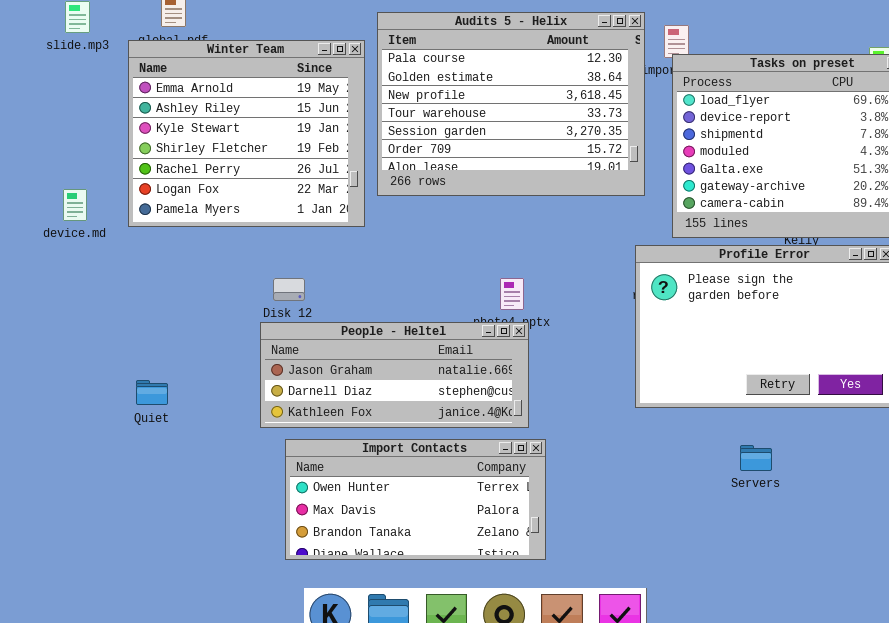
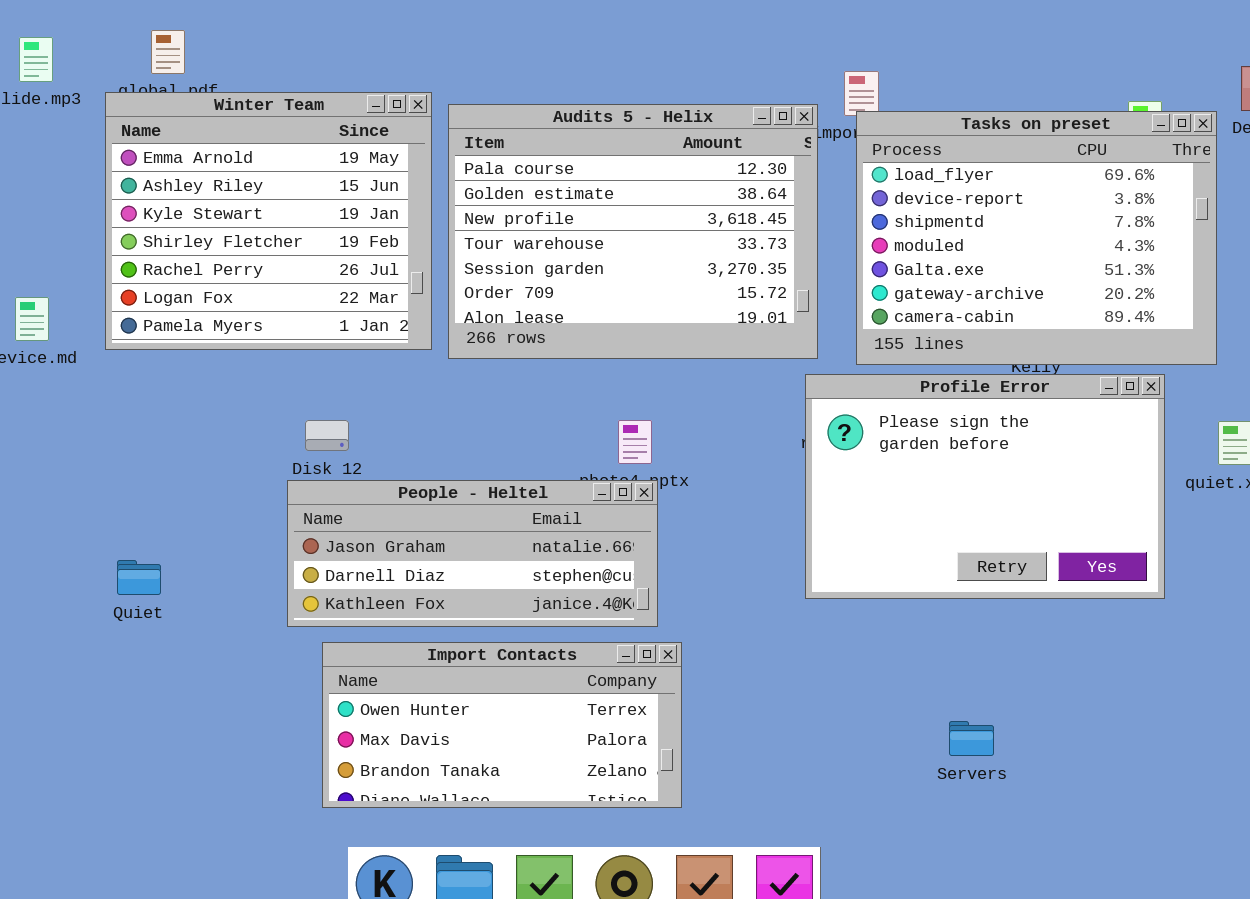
Audits 5 - Helix: [377,12,645,196] -> [448,104,818,359], moved
Servers: [740,445,772,471] -> [949,721,994,756], moved

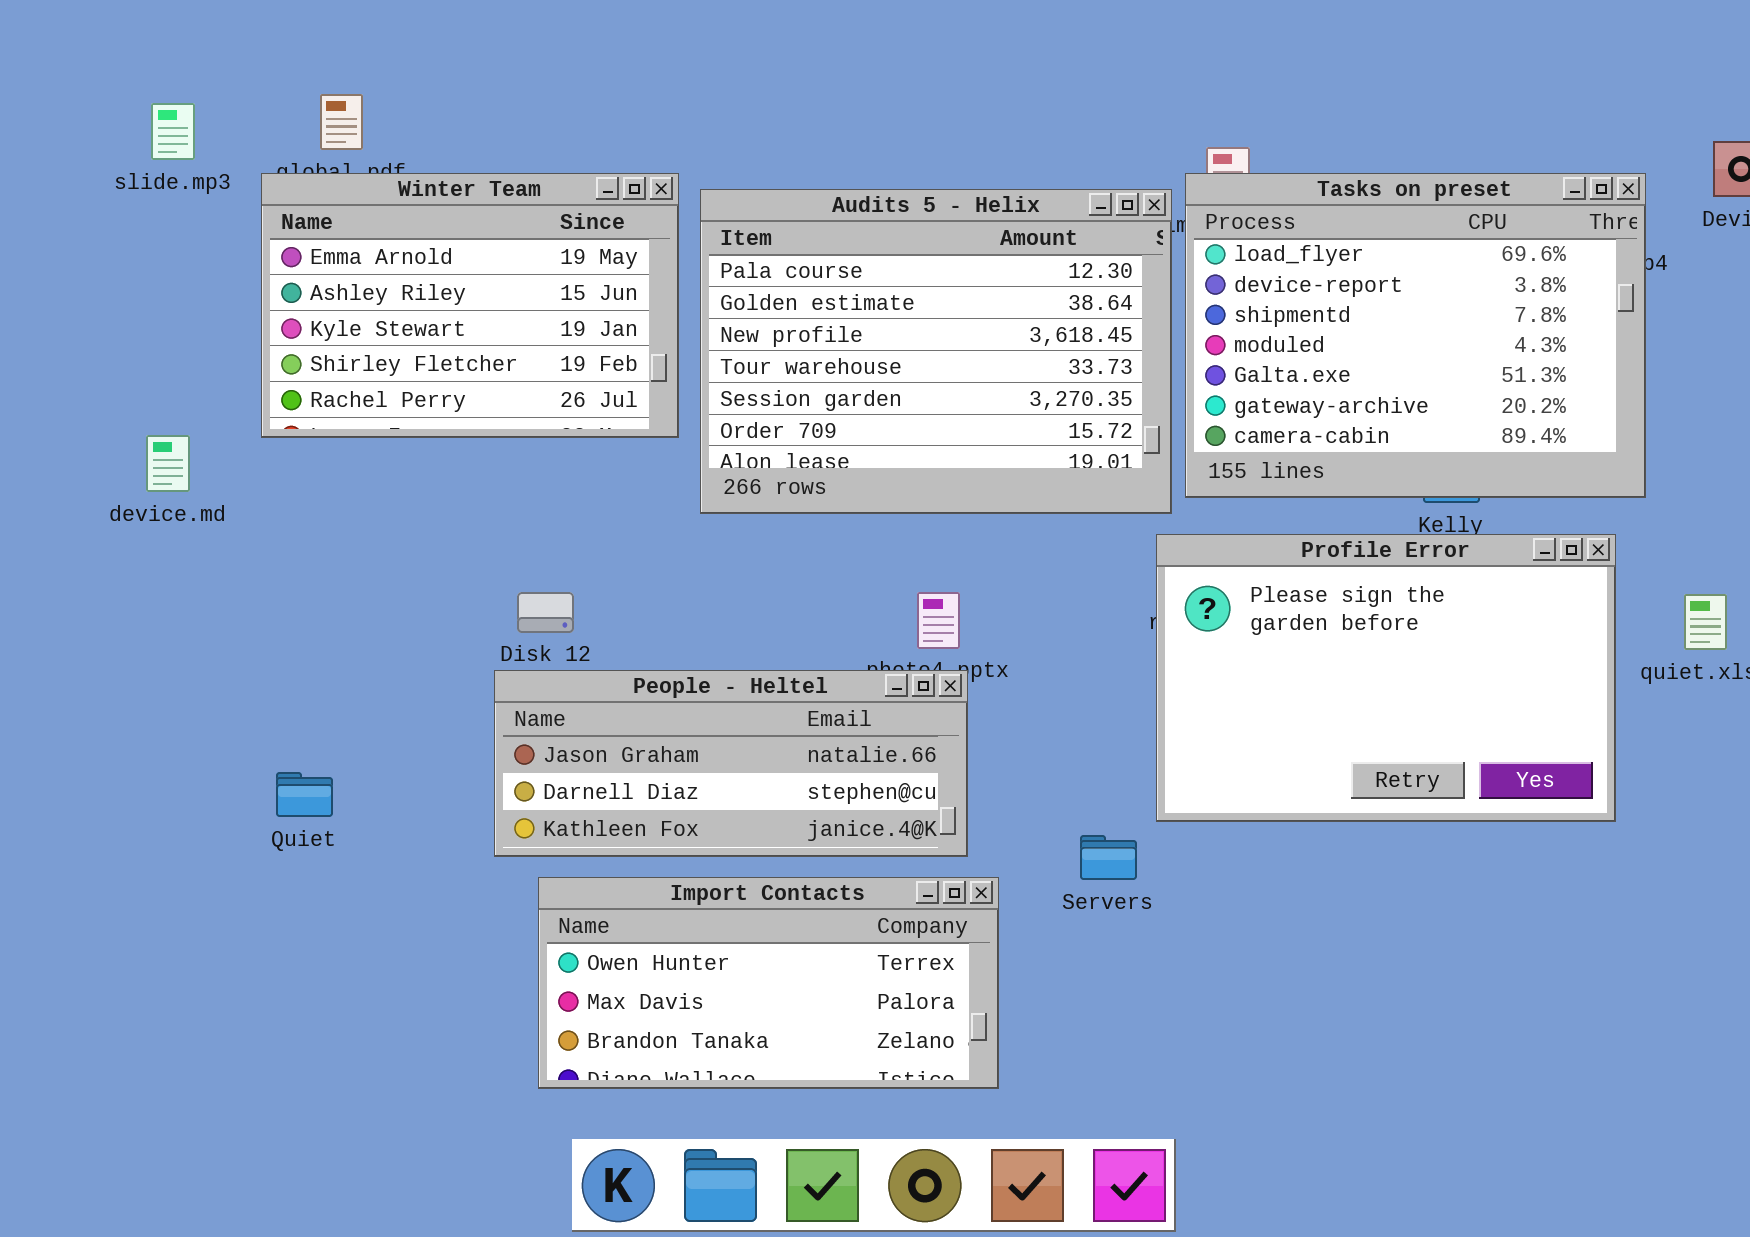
Winter Team: [105,92,432,350] -> [261,173,679,438], resized
Tasks on preset: [856,111,1217,365] -> [1185,173,1646,498], moved
Servers: [949,721,994,756] -> [1080,835,1137,880], moved

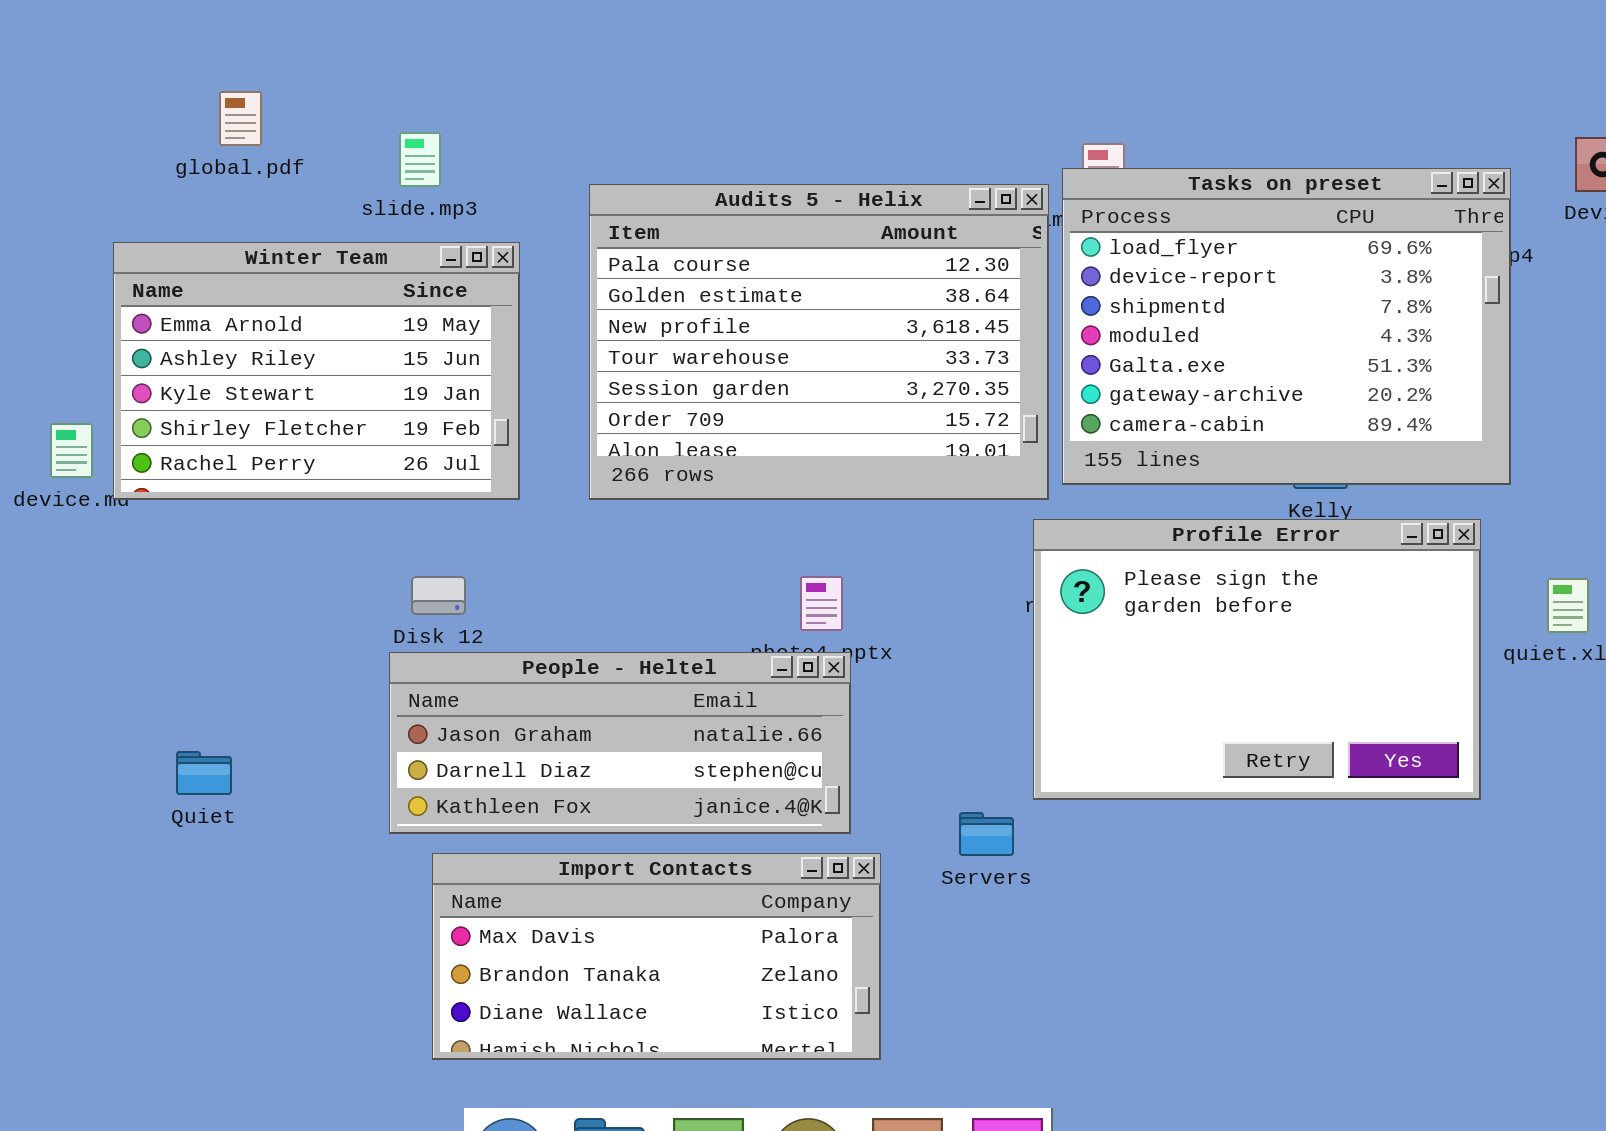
slide.mp3: [151,103,195,160] -> [399,132,441,187], moved
Winter Team: [261,173,679,438] -> [113,242,520,500], moved
Import Contacts: [538,877,999,1089] -> [432,853,881,1060], scrolled down 1 row

